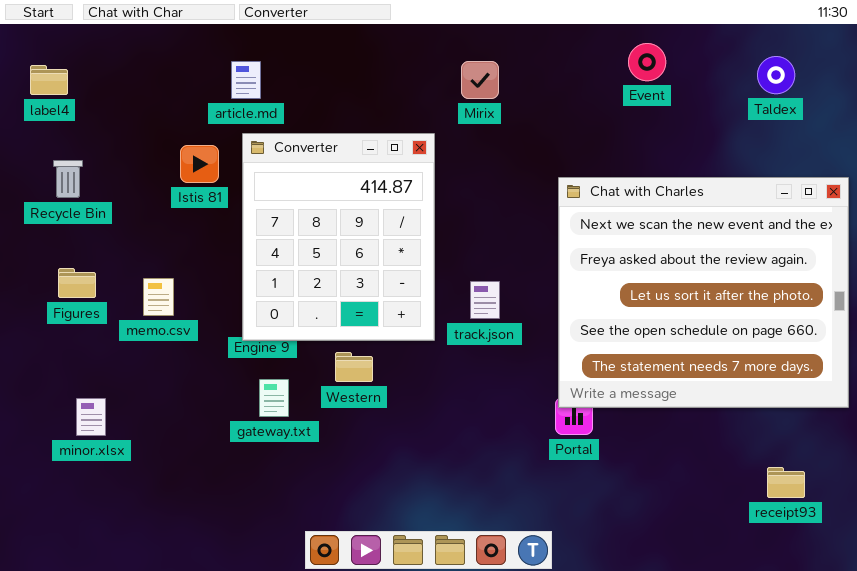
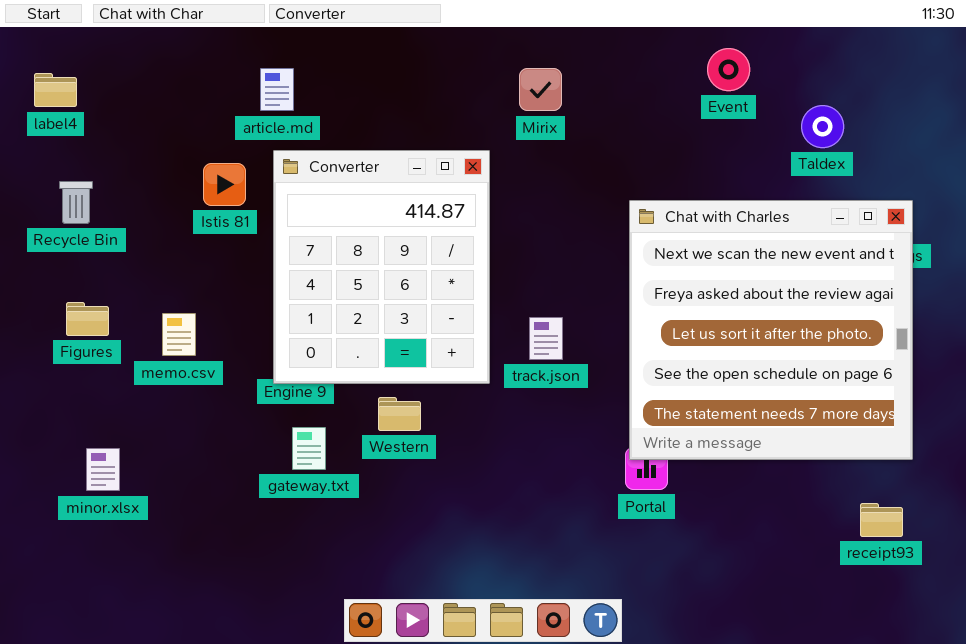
Taldex: [757,56,795,94] -> [801,105,844,148], moved
Chat with Charles: [558,177,849,408] -> [629,200,913,460], resized
receipt93: [767,467,805,498] -> [860,503,903,537], moved

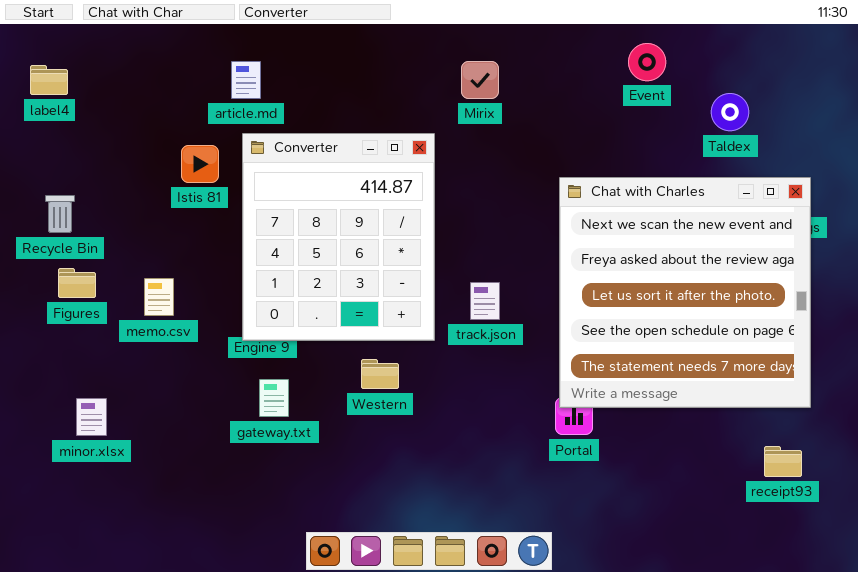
Recycle Bin: [59,181,93,224] -> [45,195,75,233], moved
Western: [378,397,421,431] -> [361,359,399,389], moved

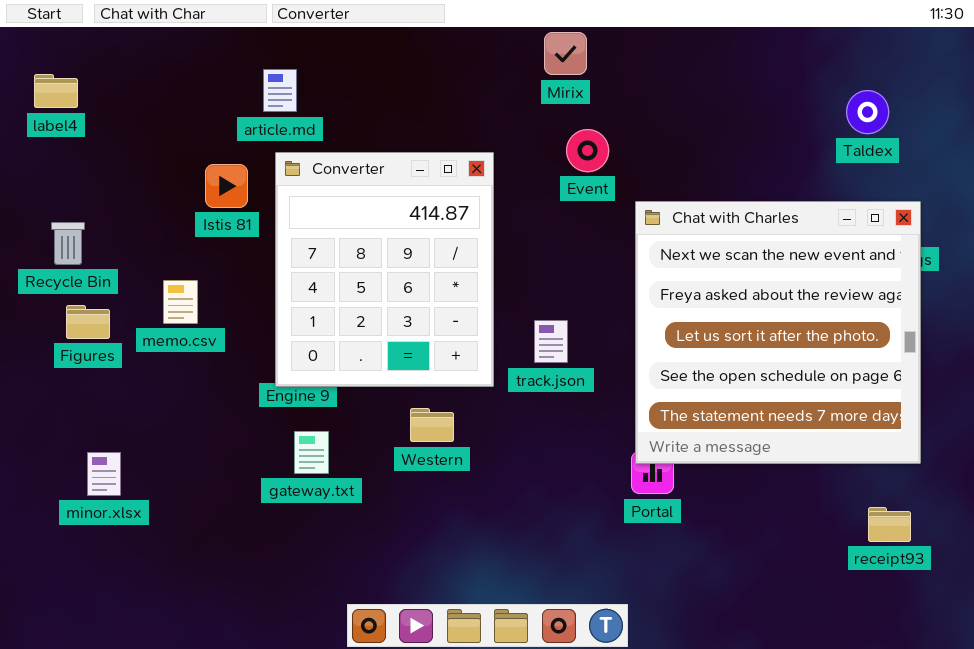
Event: [628,43,666,81] -> [566,129,609,172], moved
Mirix: [461,61,499,99] -> [544,32,587,75], moved
Taldex: [711,93,749,131] -> [846,90,889,134], moved
memo.csv: [144,278,174,316] -> [163,280,198,324], moved

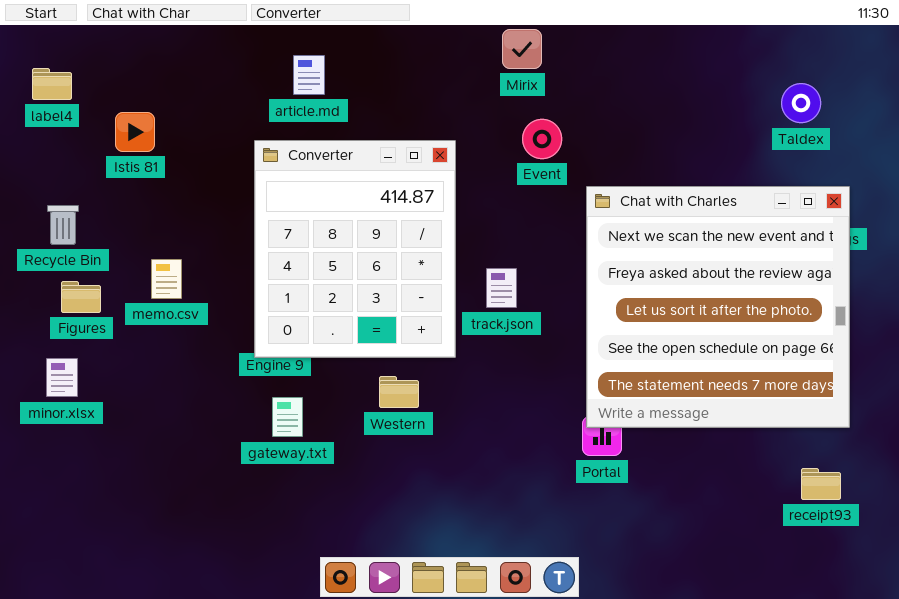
article.md: [263,69,297,112] -> [293,55,325,95], moved
Istis 81: [205,164,248,208] -> [115,112,155,152], moved
track.json: [534,320,568,363] -> [486,268,517,308], moved
minor.xlsx: [87,452,121,496] -> [46,358,78,397], moved

